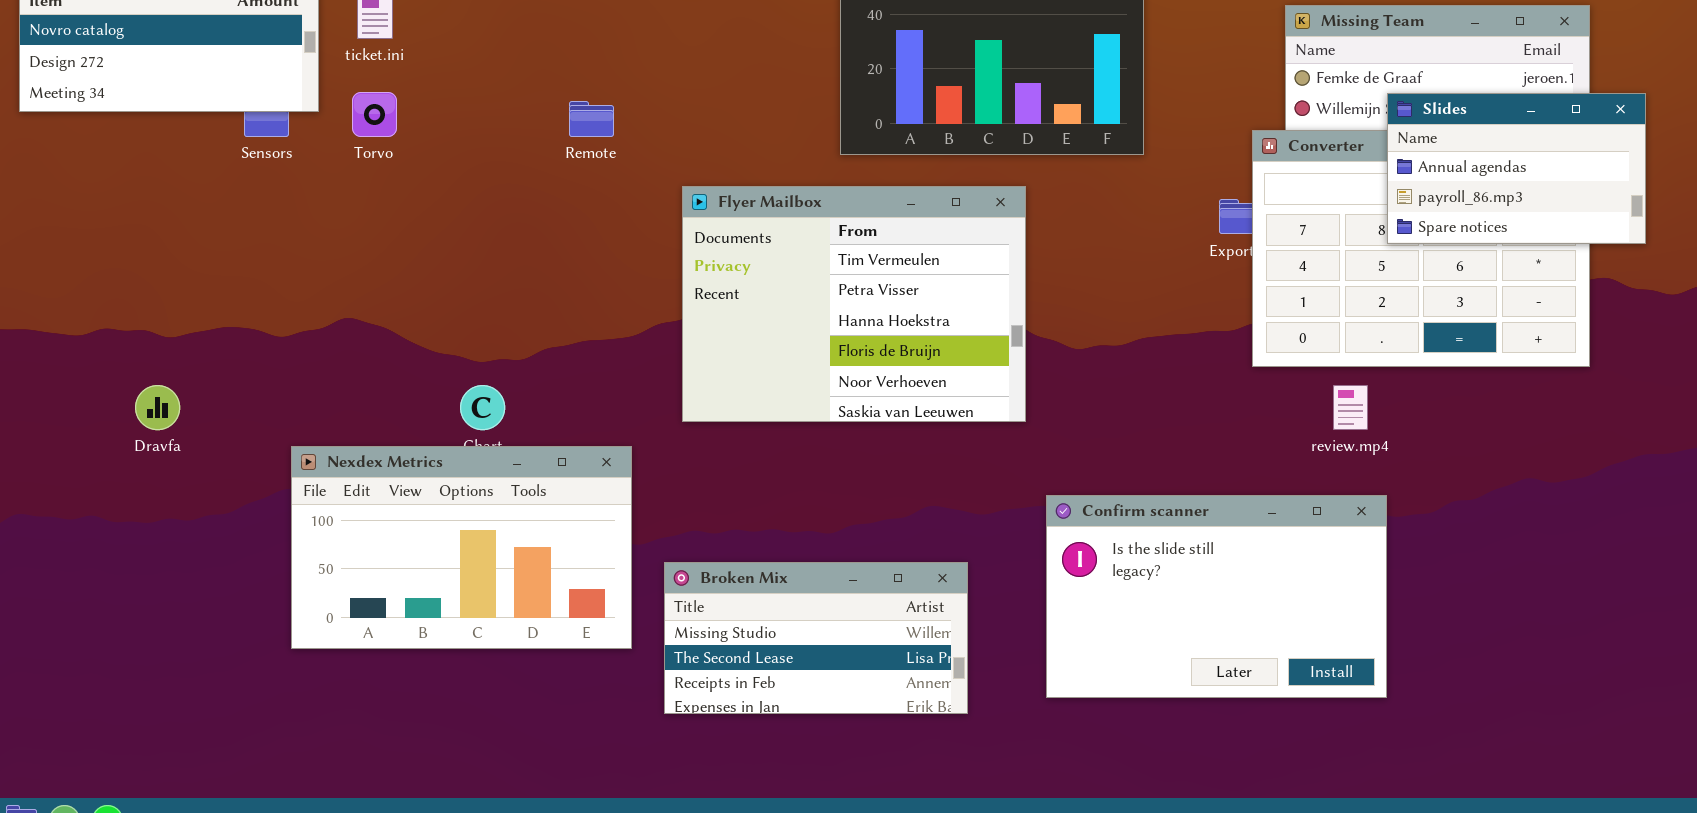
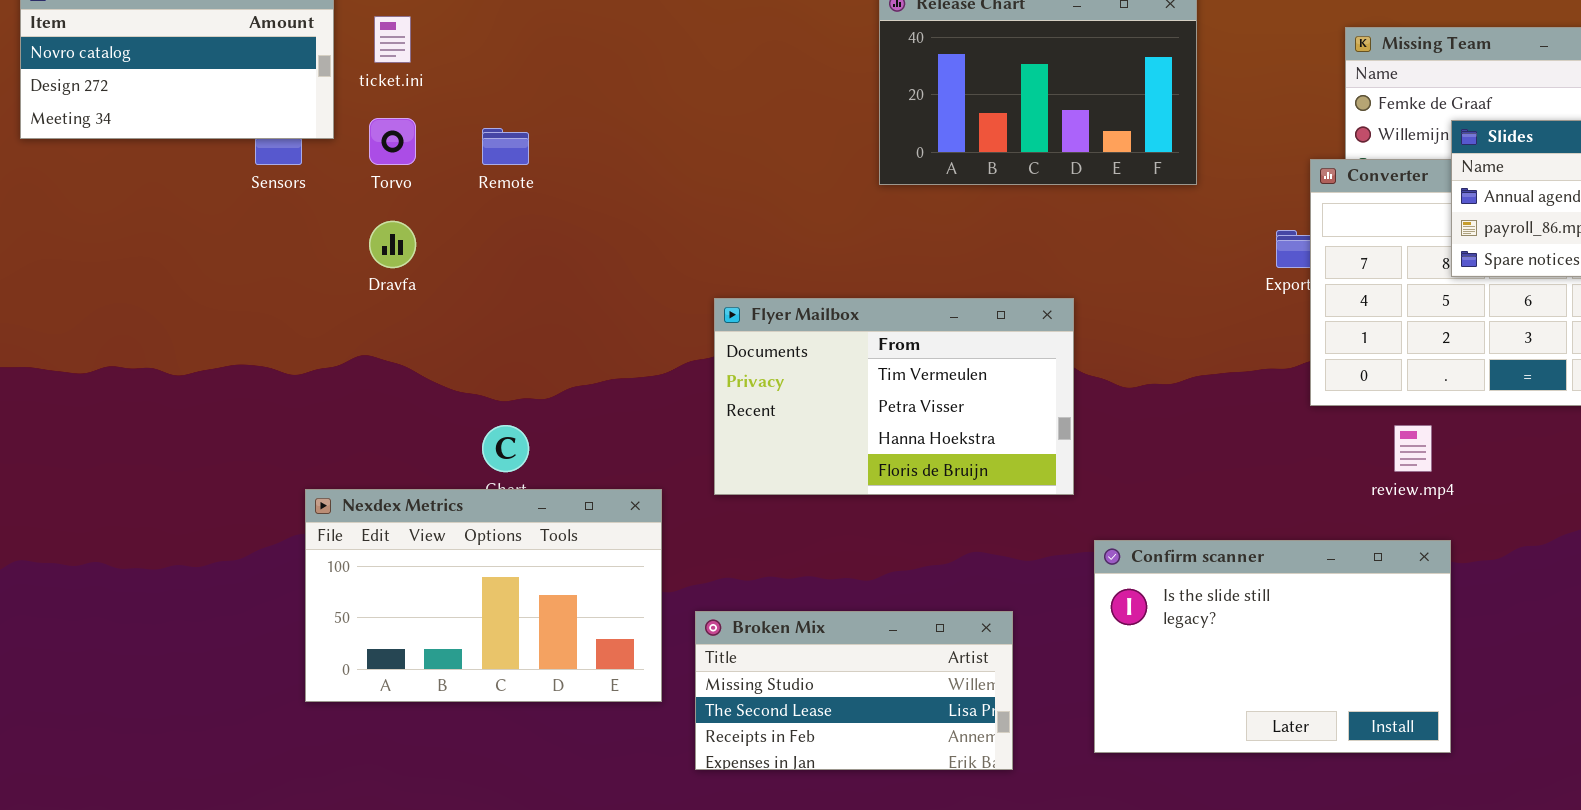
Remote: [569,101,614,137] -> [482,128,529,165], moved
Flyer Mailbox: [682,186,1026,422] -> [714,298,1074,495], moved, resized
Dravfa: [135,385,180,430] -> [369,221,416,268], moved

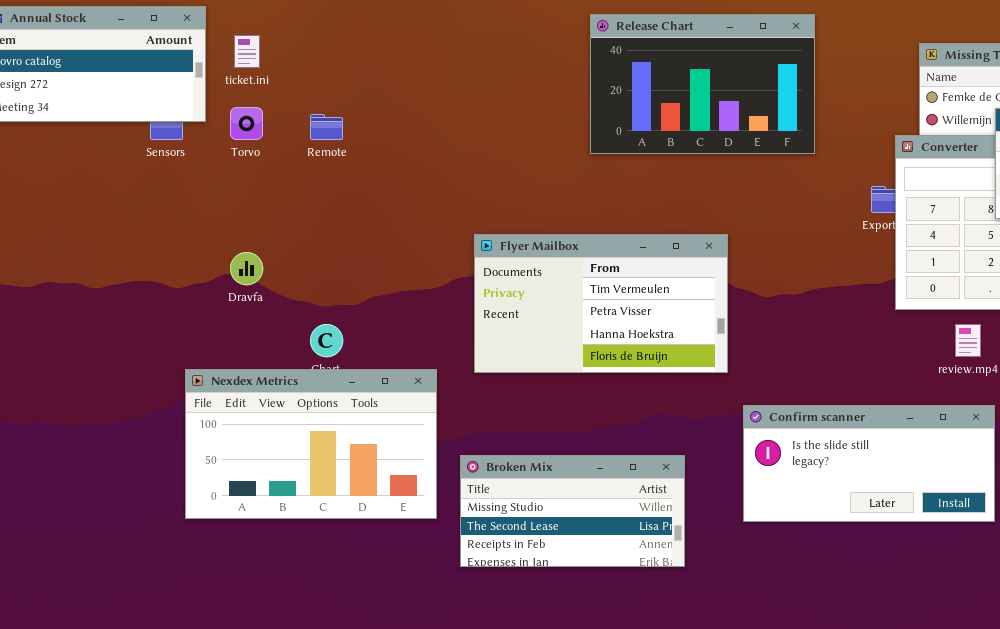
Dravfa: [369,221,416,268] -> [230,252,263,285], moved
Confirm scanner: [1094,540,1451,753] -> [743,405,995,522], resized

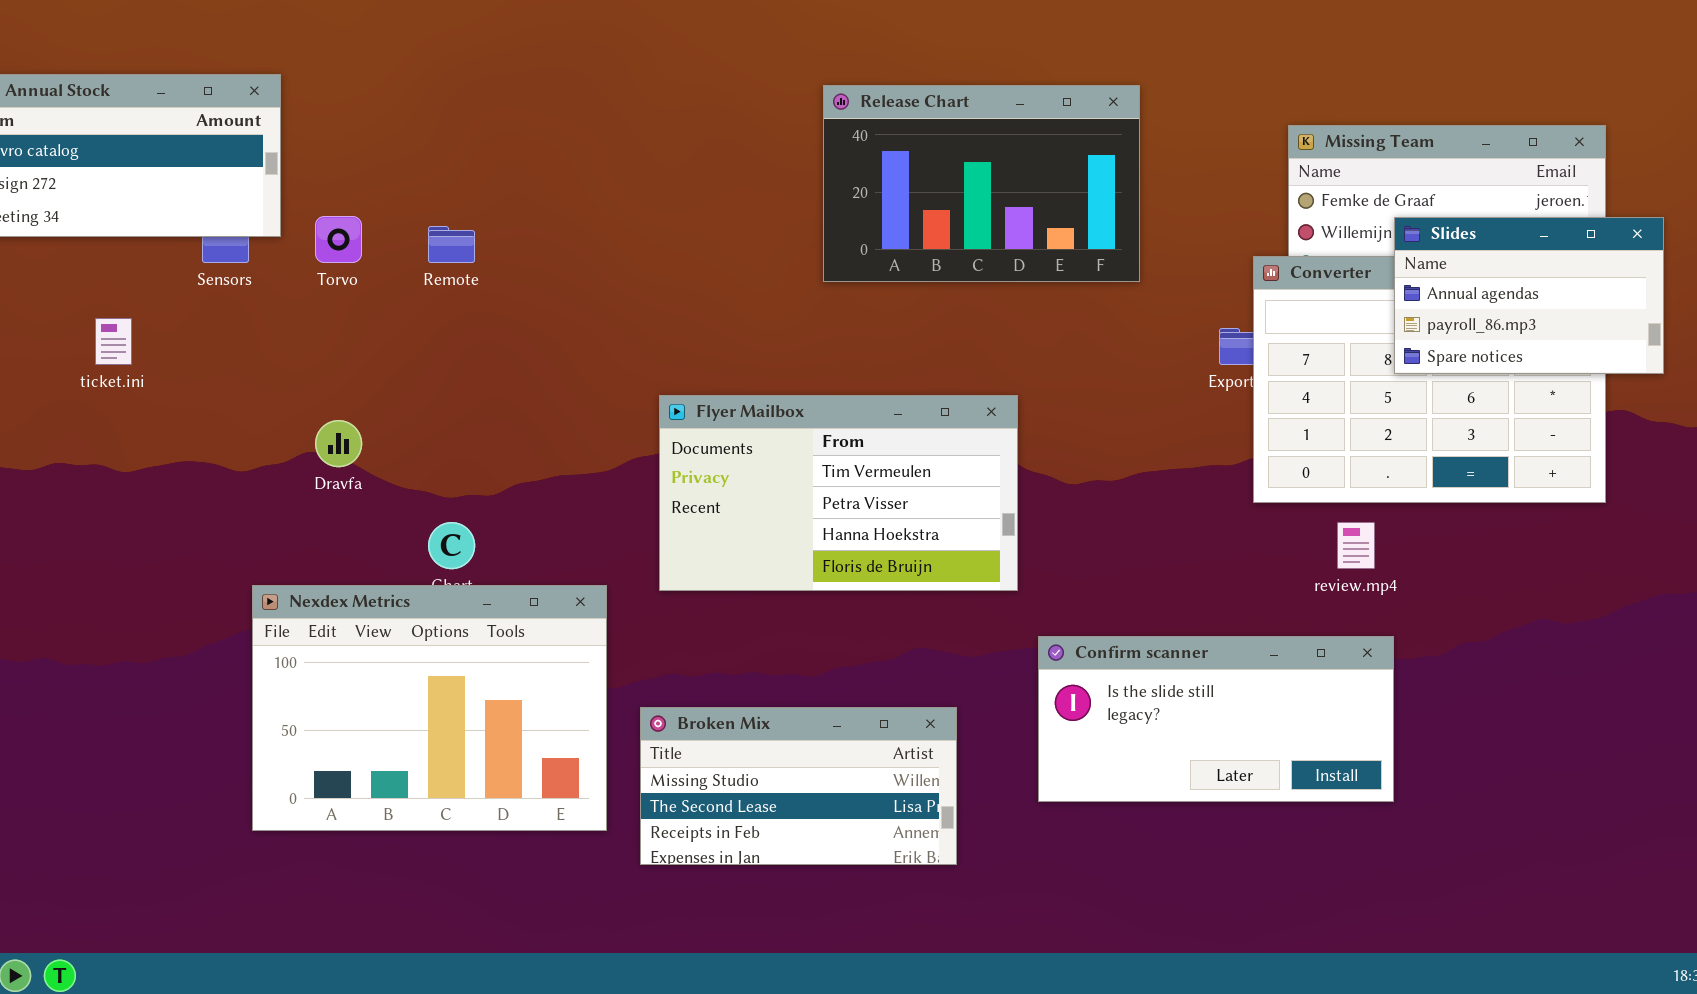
ticket.ini: [234,35,260,68] -> [95,318,132,365], moved
Nexdex Metrics: [185,369,437,519] -> [252,585,607,831], resized

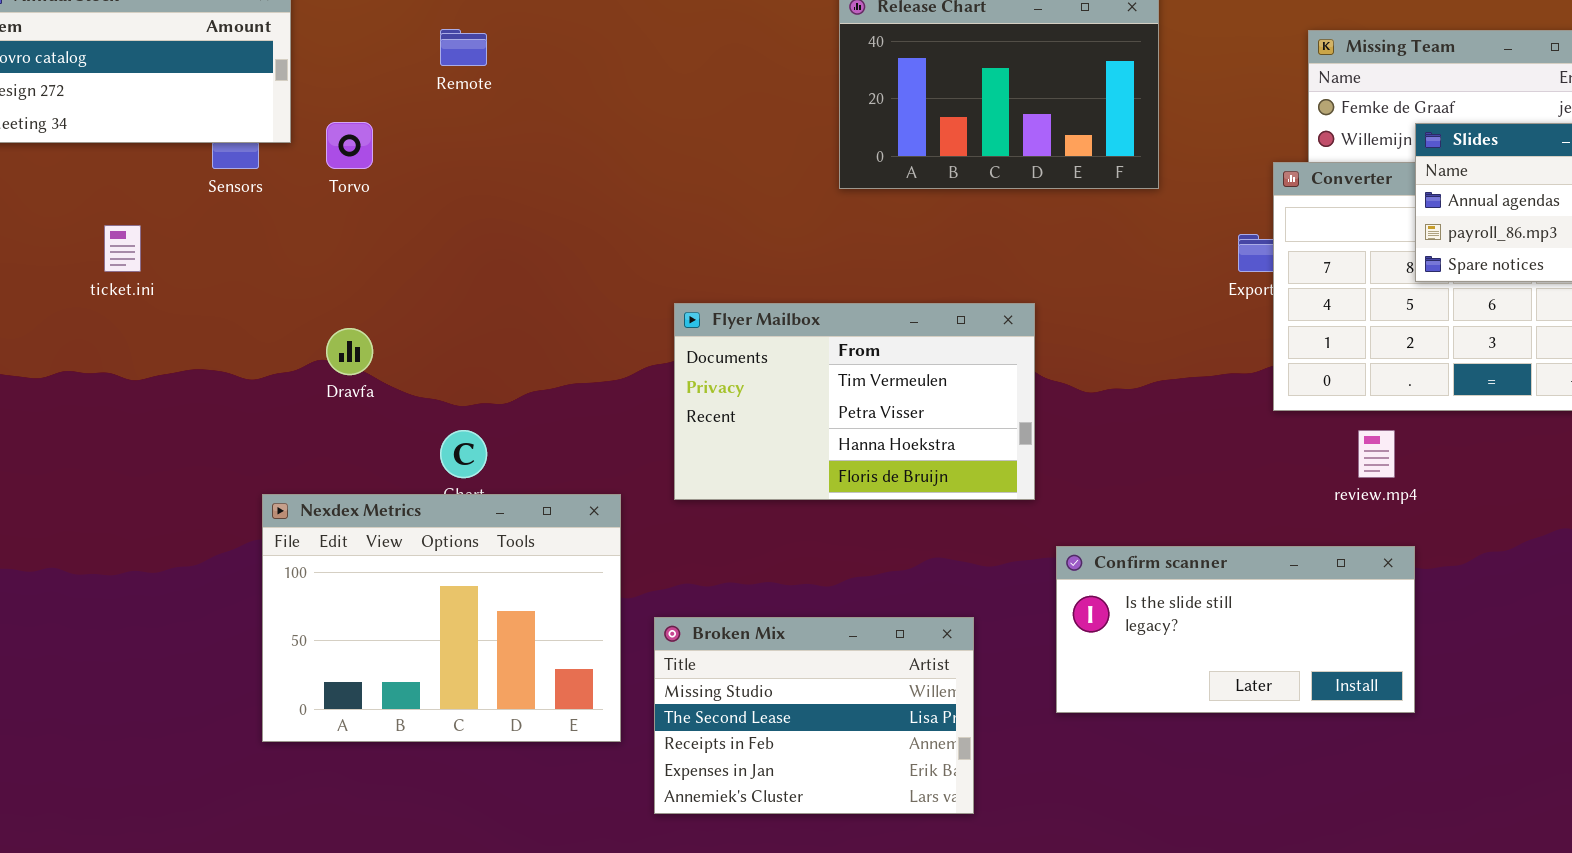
Remote: [428,226,475,263] -> [440,29,487,66], moved
Broken Mix: [640,707,957,865] -> [654,617,974,814], resized

